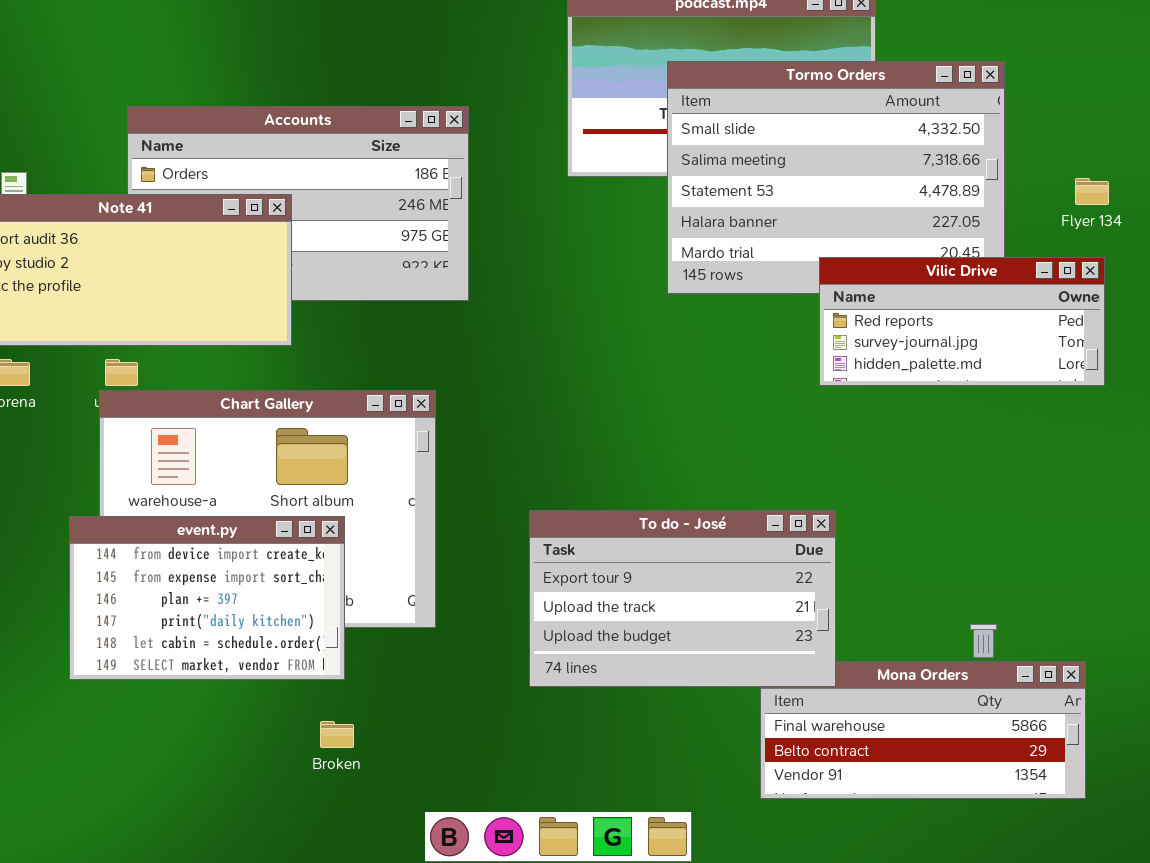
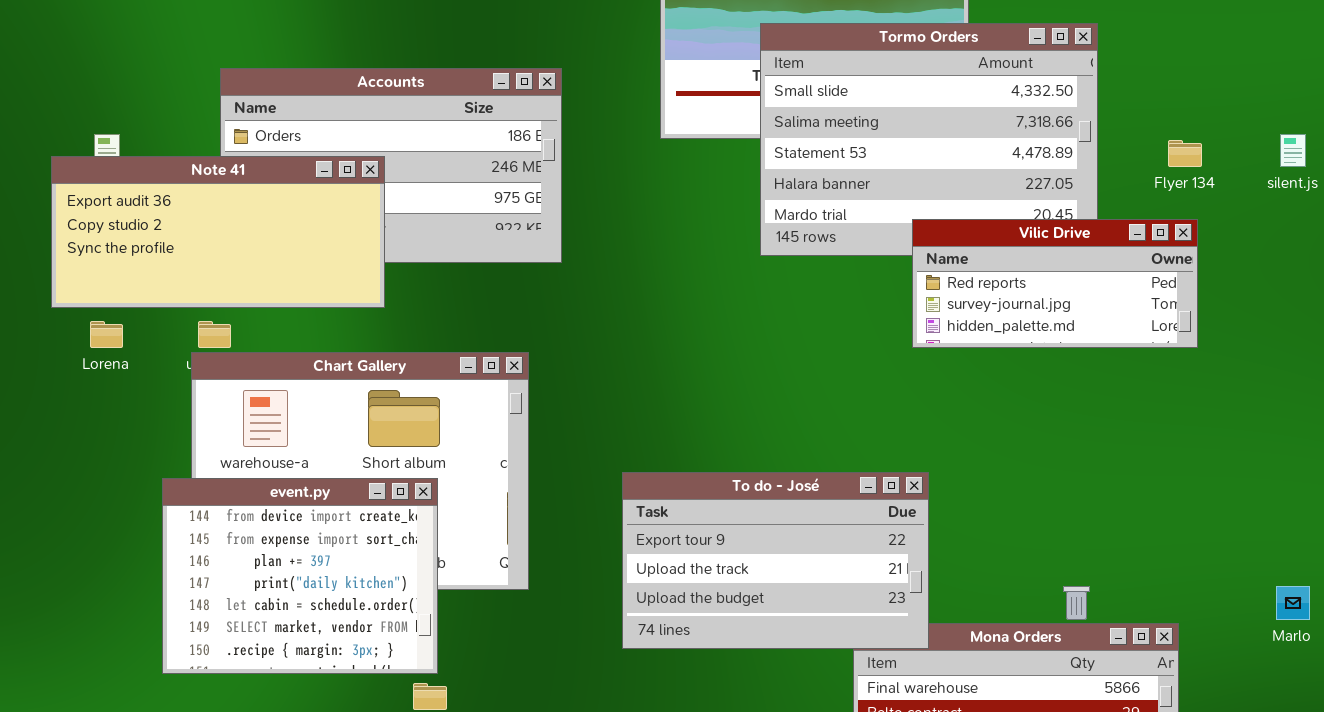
event.py: [69,516,345,680] -> [162,478,438,674], resized

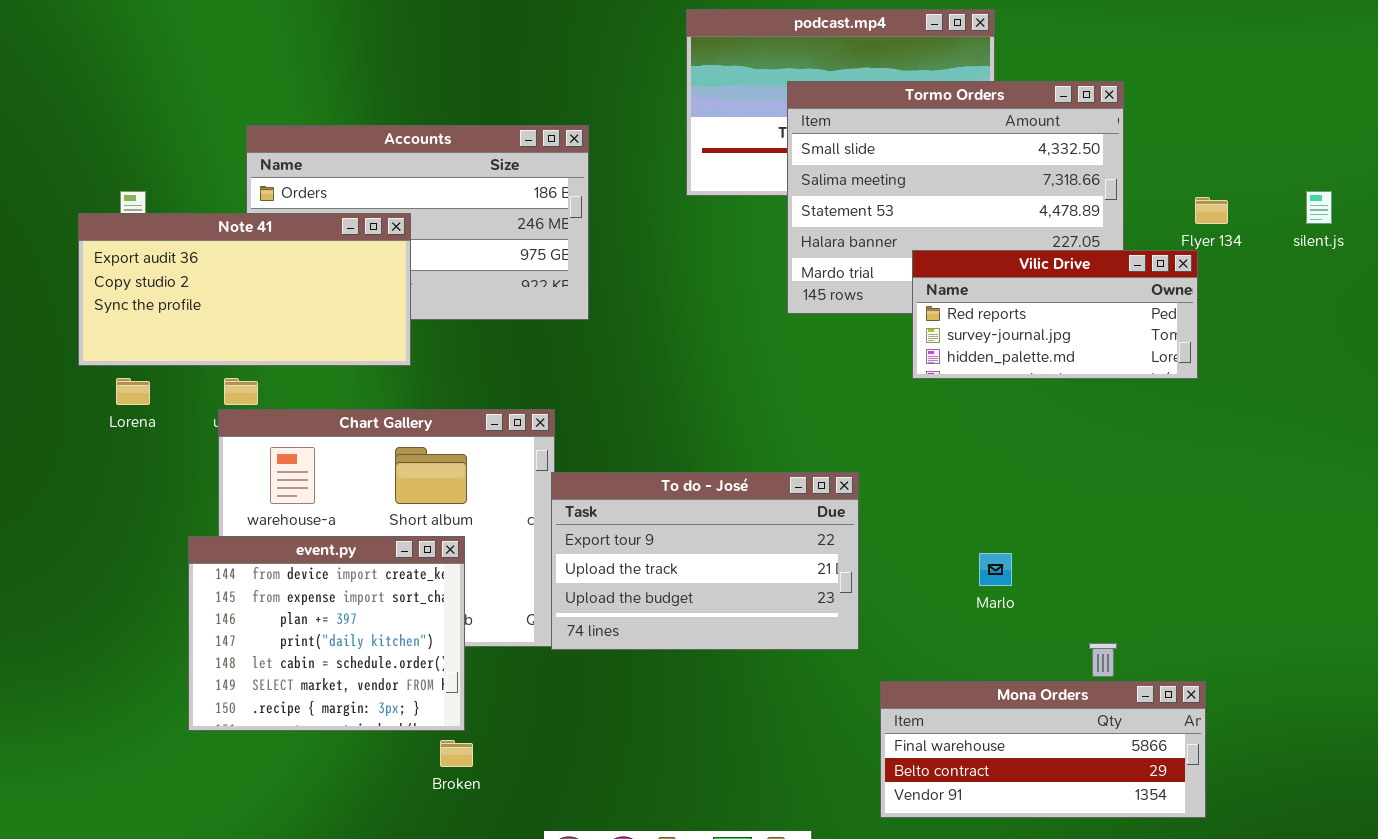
Vilic Drive: [912,219,1198,348] -> [912,250,1198,379], moved
To do - José: [622,472,929,649] -> [551,472,859,650], moved
Marlo: [1276,586,1310,620] -> [979,553,1012,586], moved

